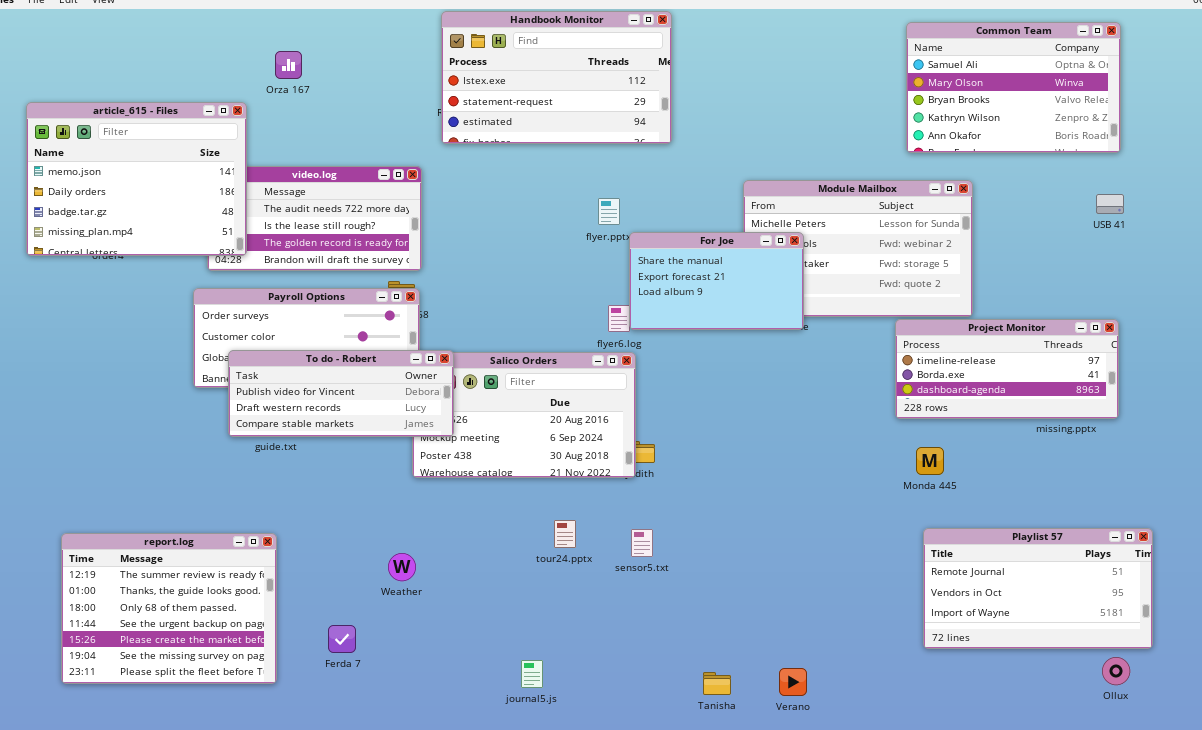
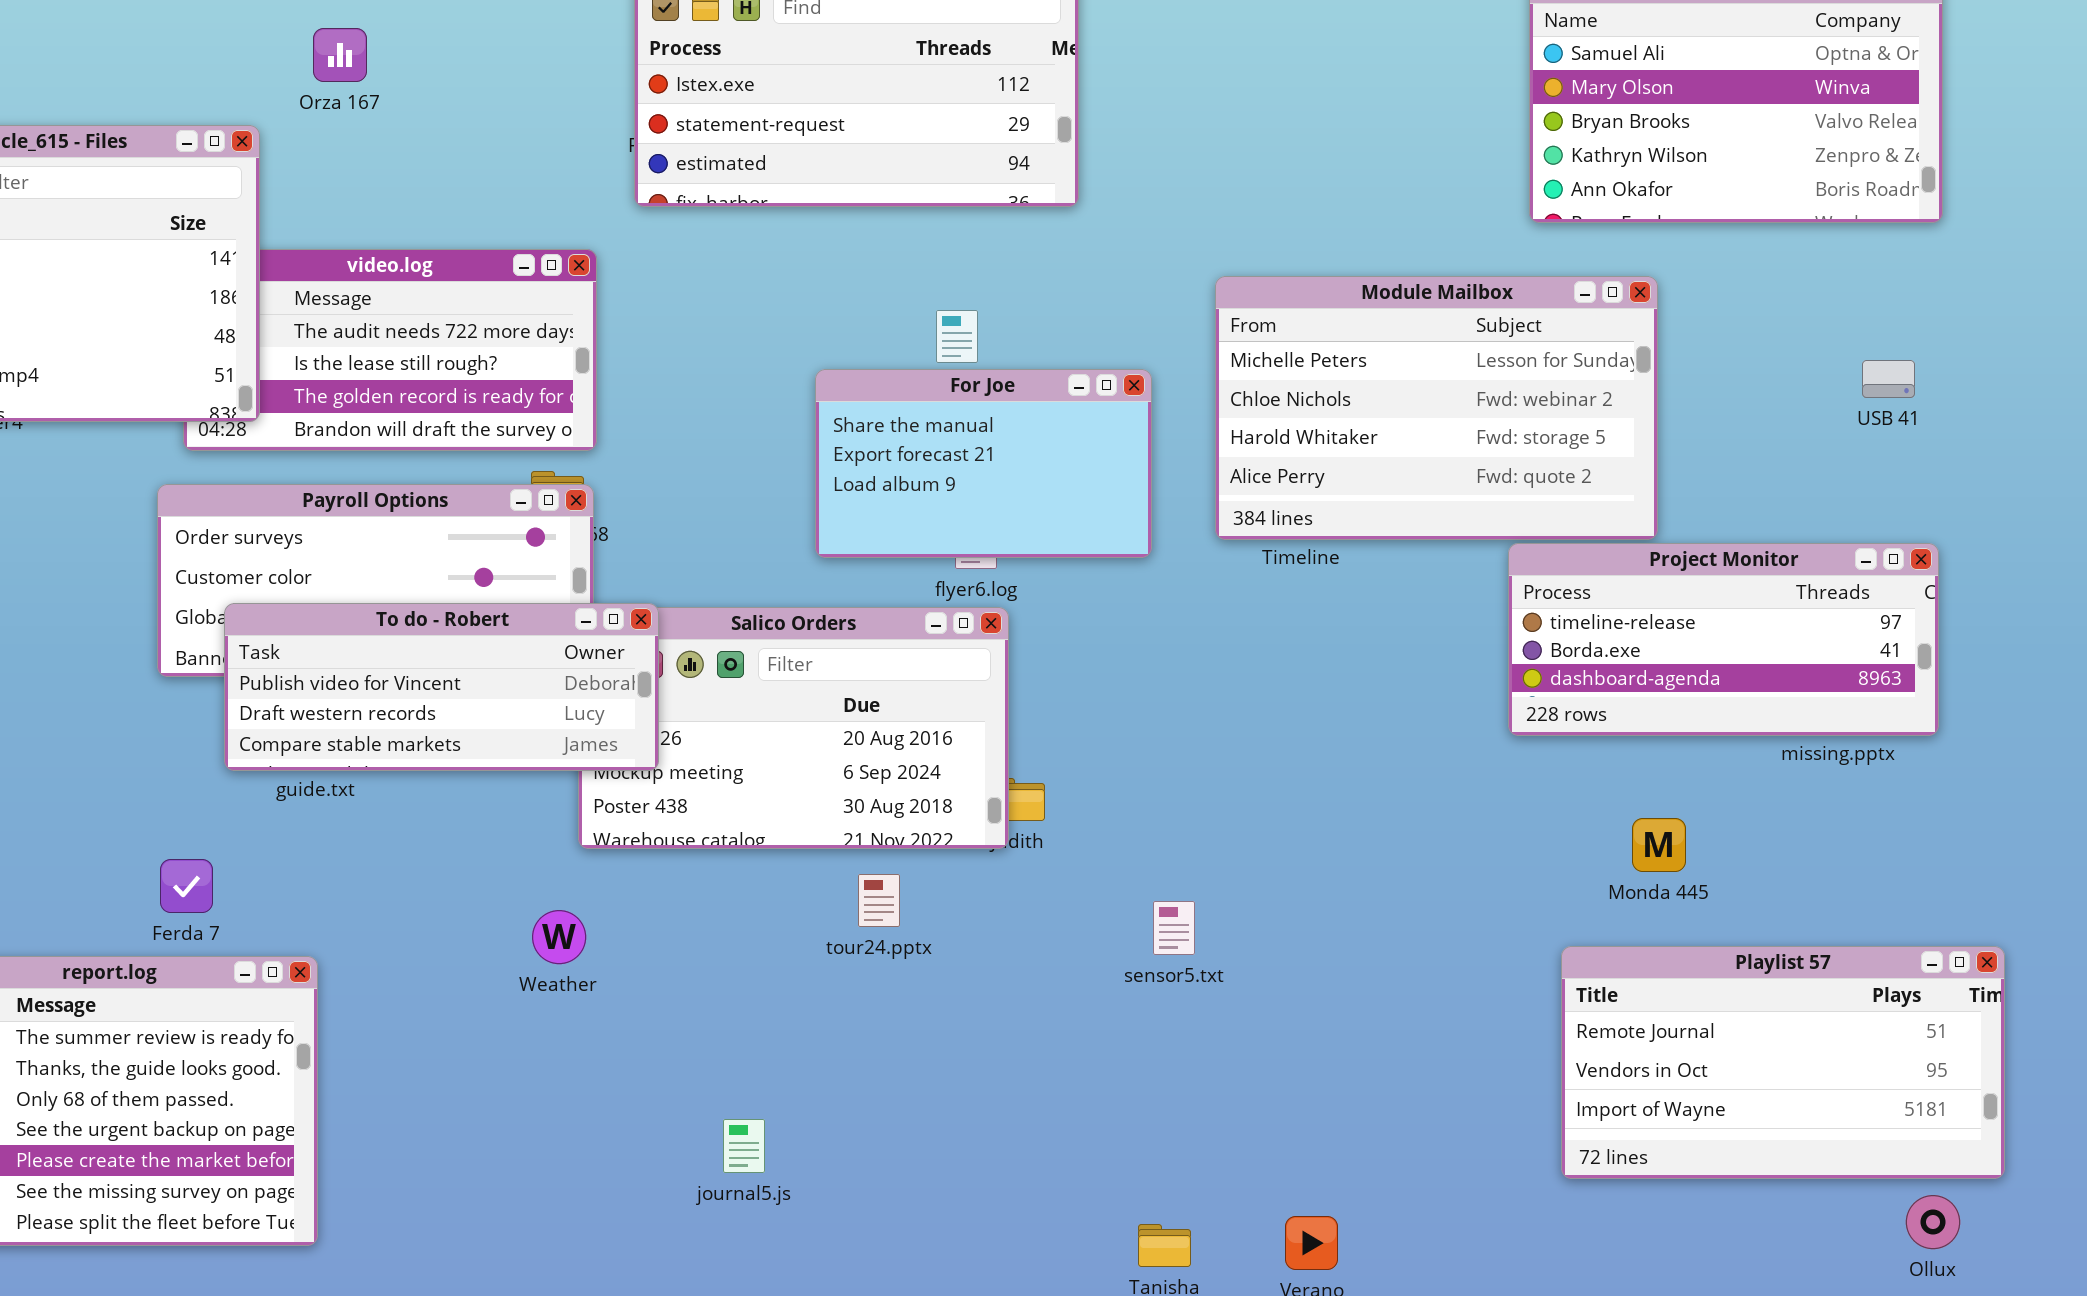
USB 41: [1096,194,1124,214] -> [1862,360,1915,398], moved
For Joe: [629,232,804,330] -> [815,369,1152,558], moved
Monda 445: [916,447,944,475] -> [1632,818,1686,872], moved
tour24.pptx: [554,520,576,548] -> [858,874,900,927], moved
sensor5.txt: [631,529,653,557] -> [1153,901,1195,955], moved
Weather: [388,553,416,581] -> [532,910,586,964], moved
Ferda 7: [328,625,356,653] -> [160,859,213,913], moved
journal5.js: [521,660,543,688] -> [723,1119,765,1173], moved

